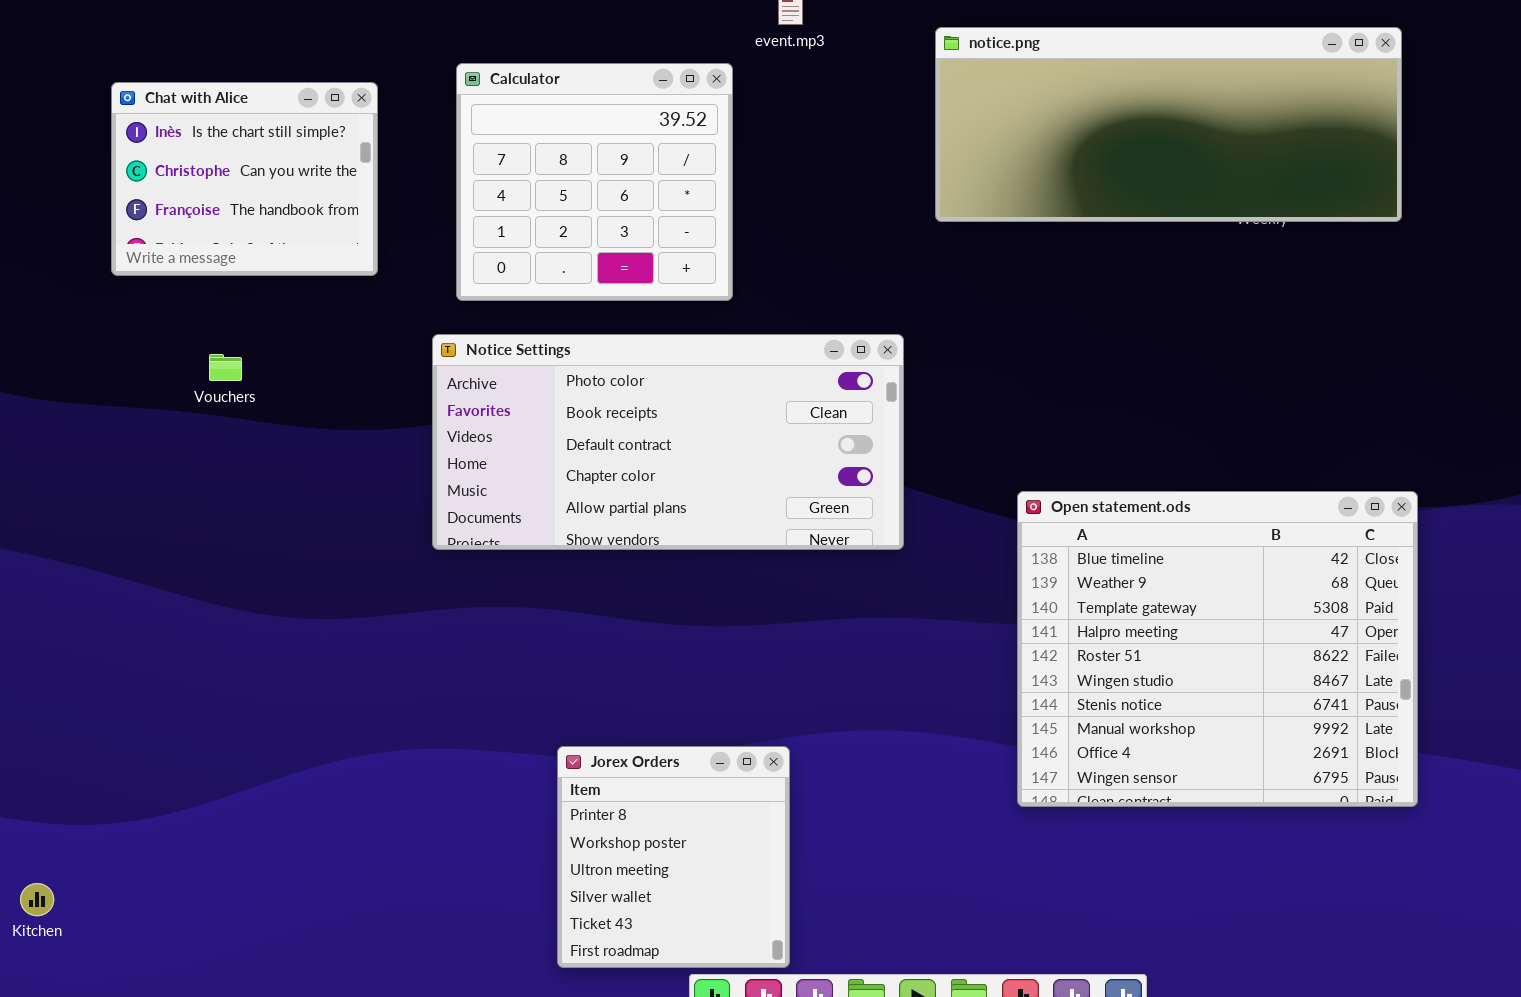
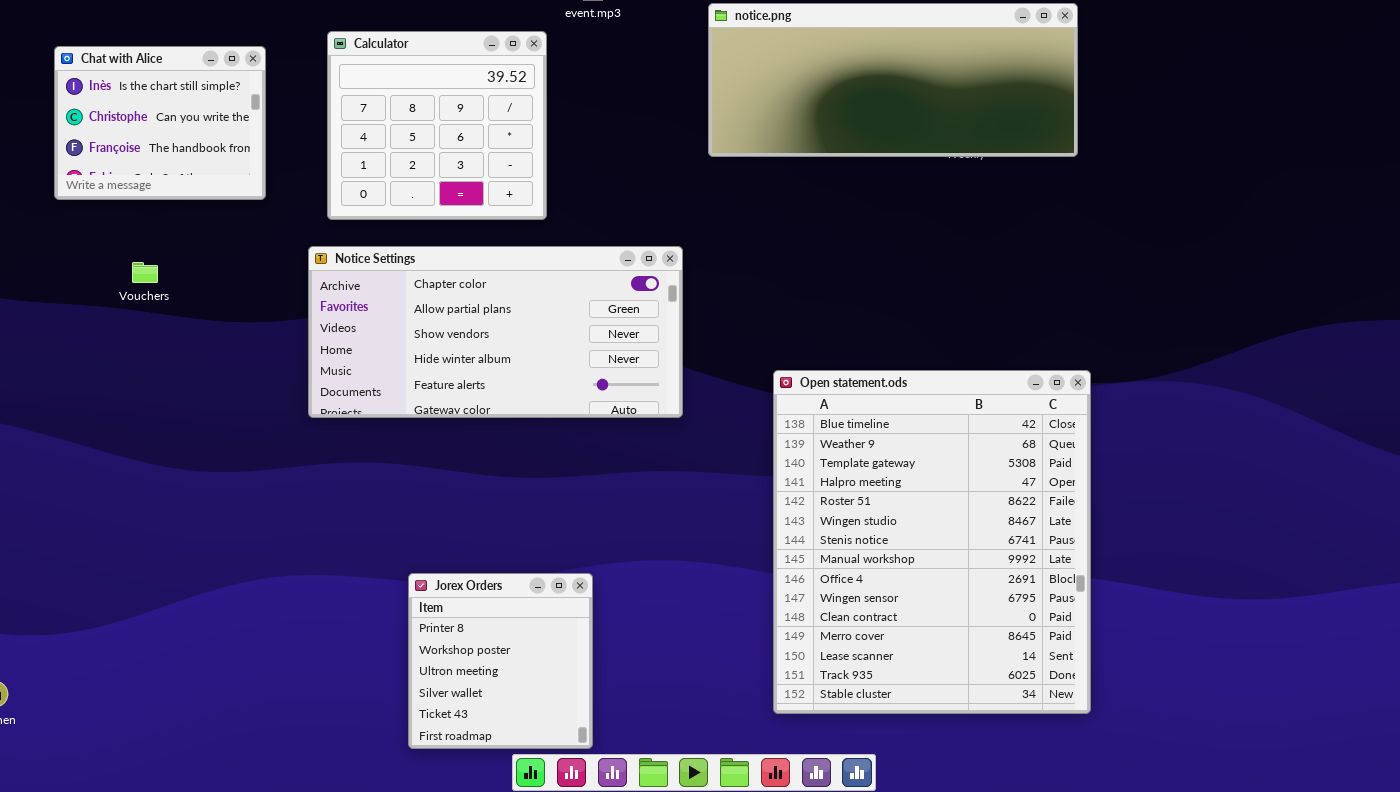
Notice Settings: [432,334,904,550] -> [308,246,683,418], scrolled down 3 rows
Open statement.ods: [1017,491,1418,807] -> [773,370,1091,714], resized

